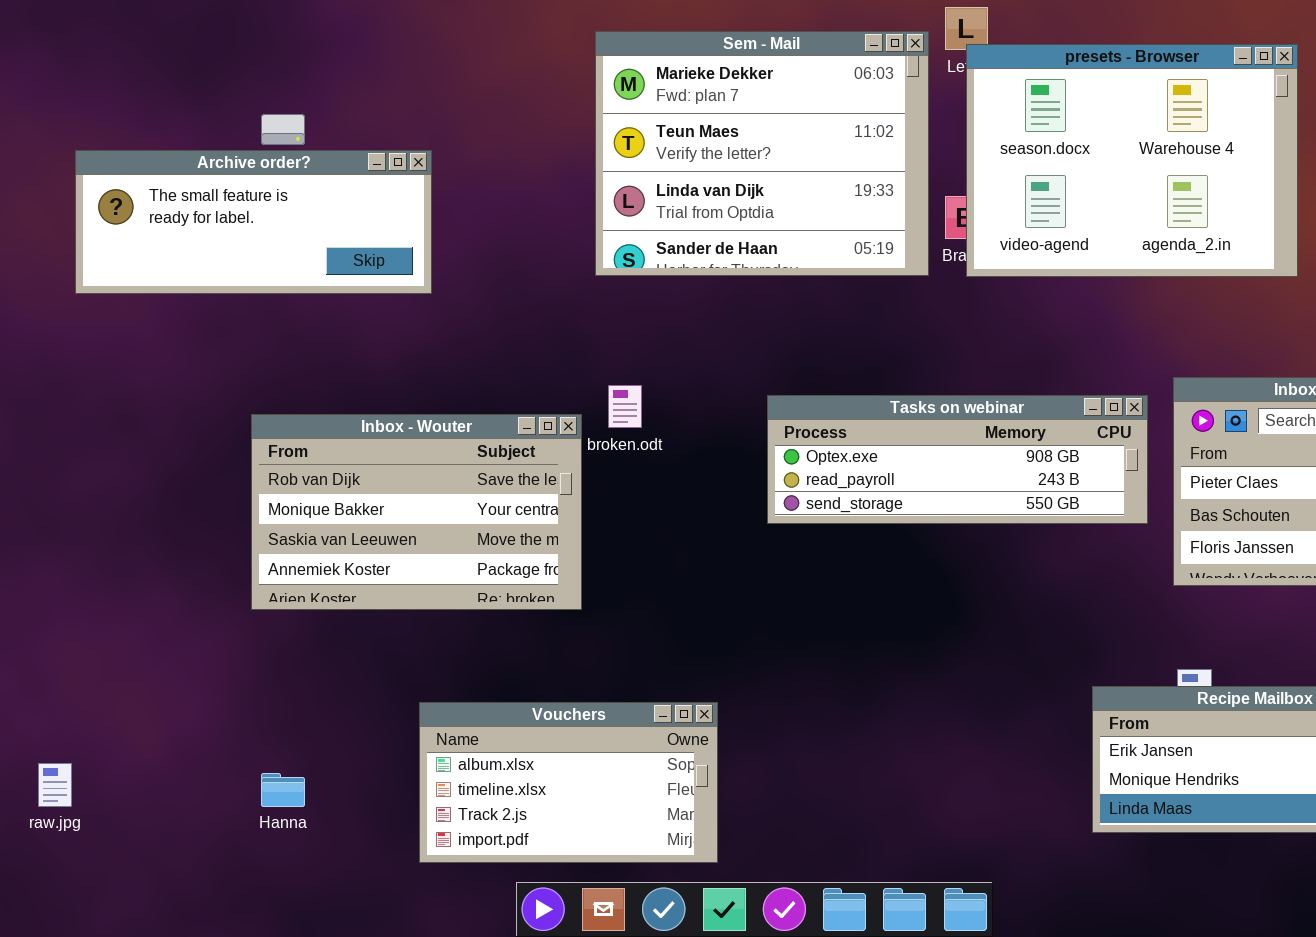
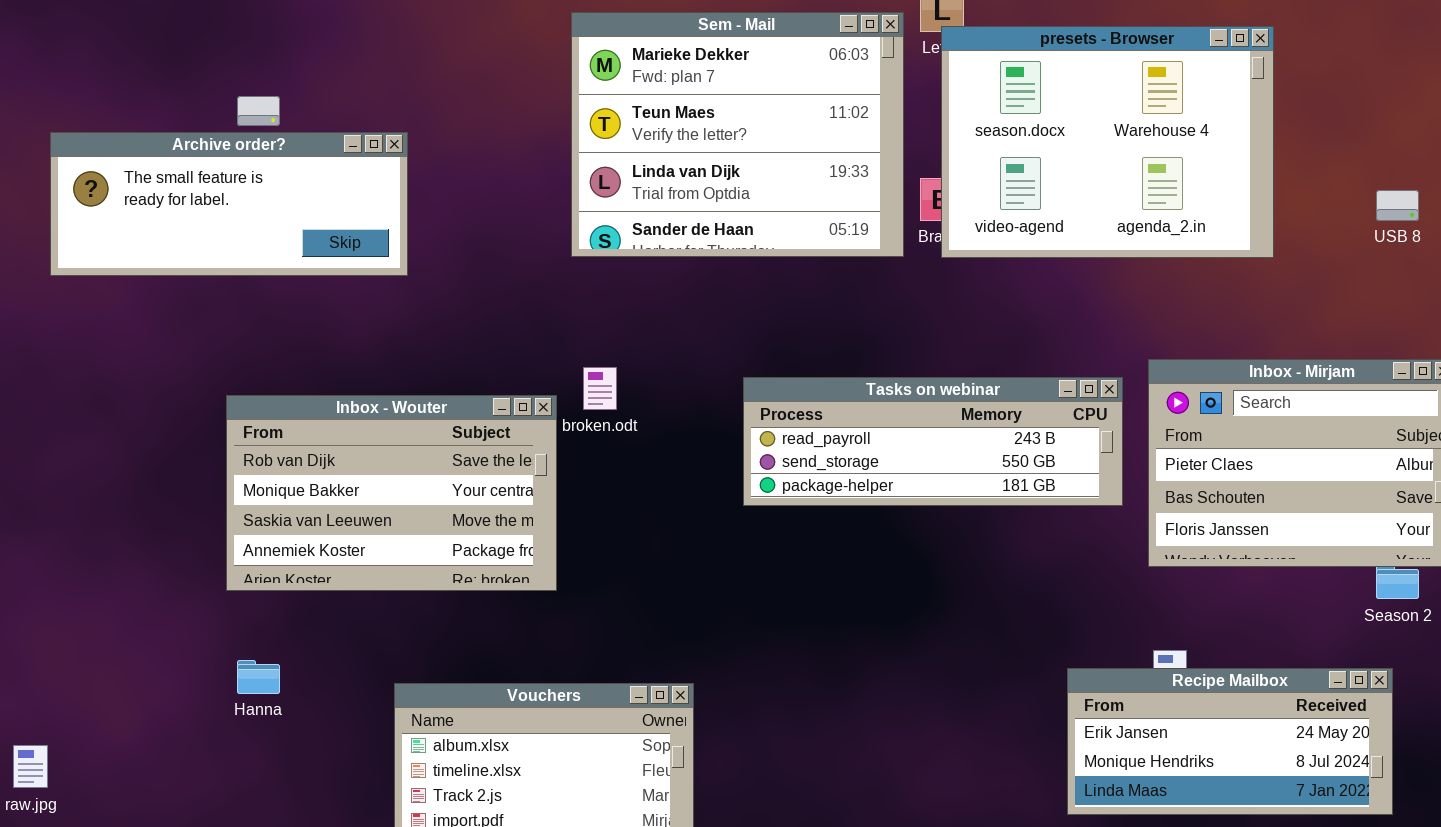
Tasks on webinar: [767,395,1148,524] -> [743,377,1123,506], scrolled down 1 row
Hanna: [261,773,305,807] -> [237,660,280,694], moved

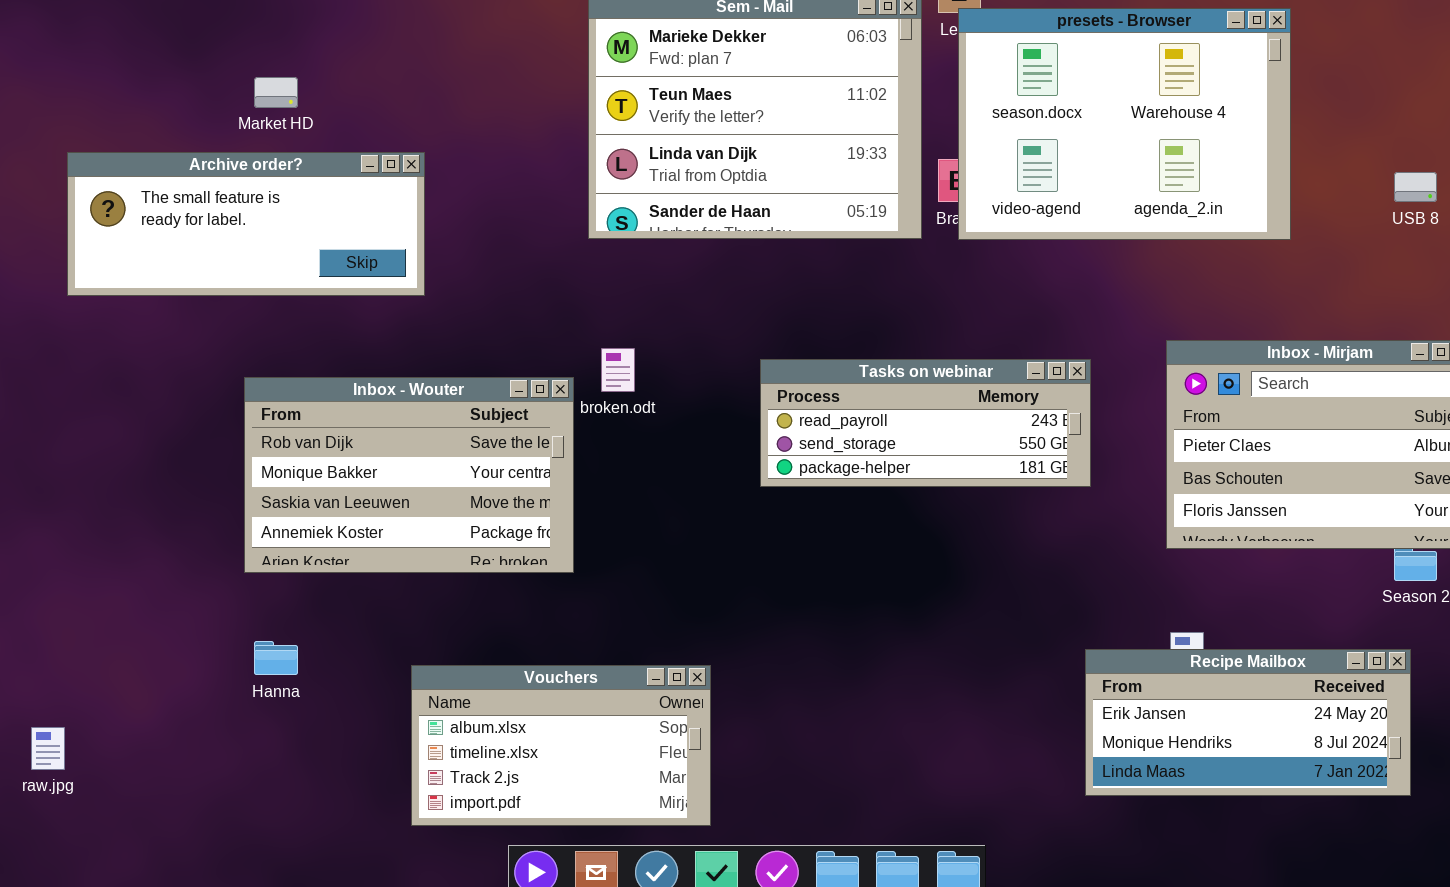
Archive order?: [50,132,408,276] -> [67,152,425,296], moved
Tasks on webinar: [743,377,1123,506] -> [760,359,1091,487], resized

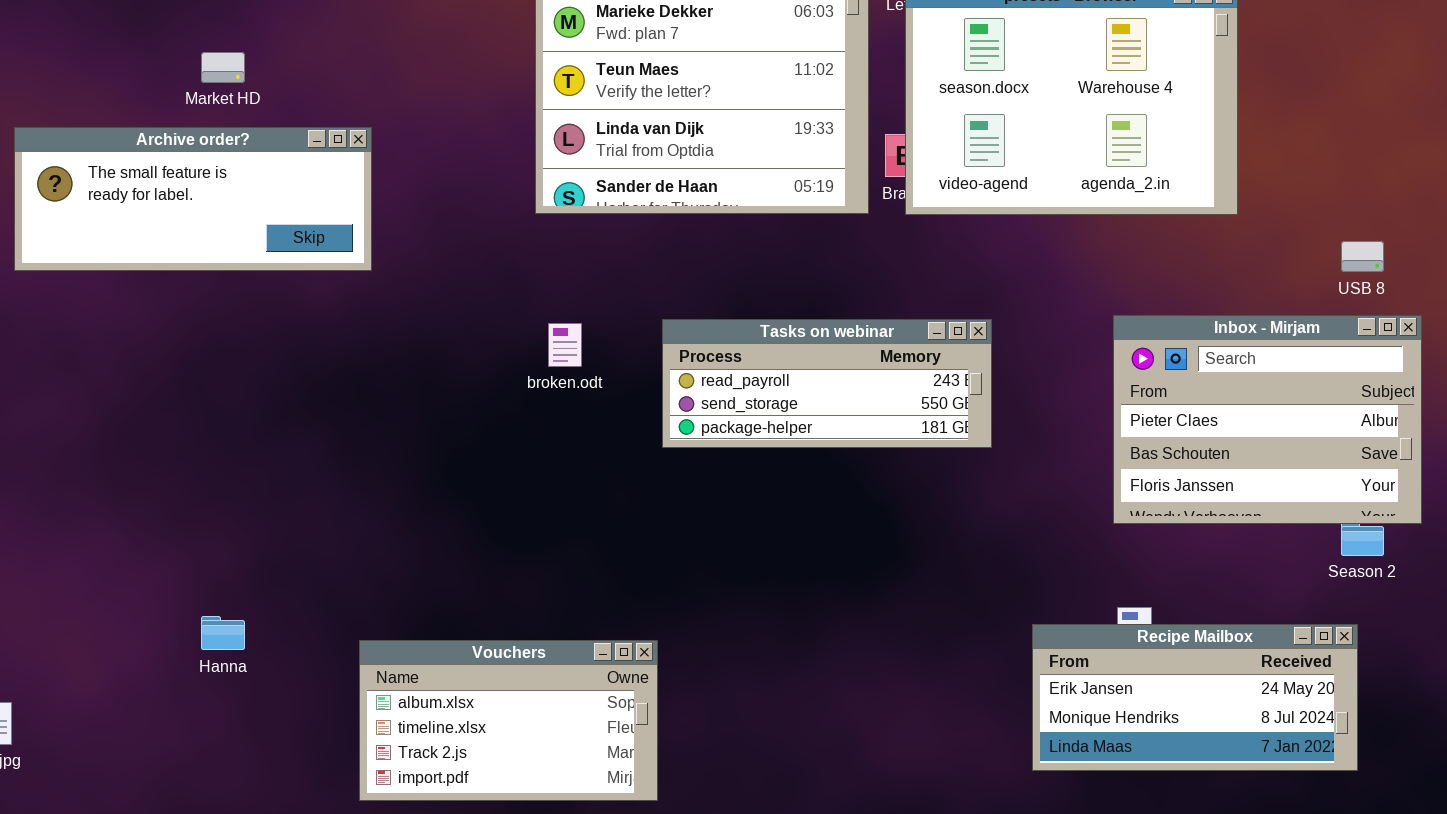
USB 8: [1394,172,1437,202] -> [1341,241,1384,272], moved
Tasks on webinar: [760,359,1091,487] -> [662,319,992,448], moved
Inbox - Wouter: [244,377,574,573] -> none, closed

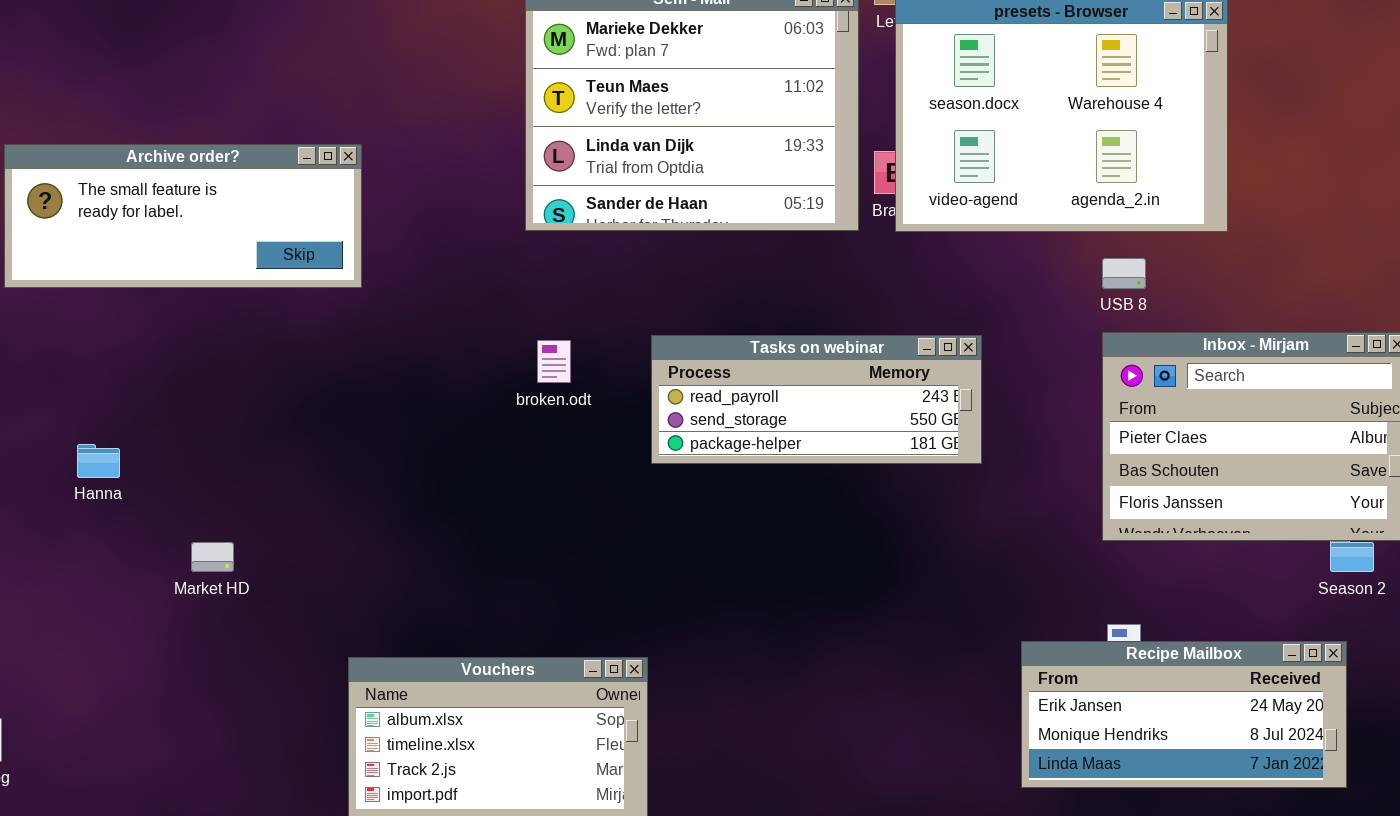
Market HD: [201,52,245,83] -> [191,542,234,572], moved
USB 8: [1341,241,1384,272] -> [1102,258,1146,289], moved
Hanna: [201,616,245,650] -> [77,444,120,478], moved

